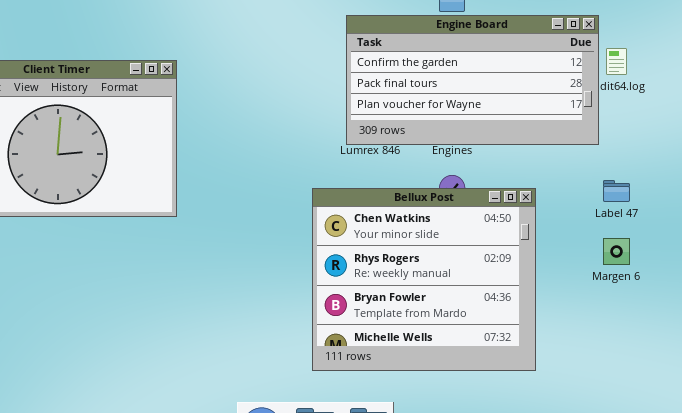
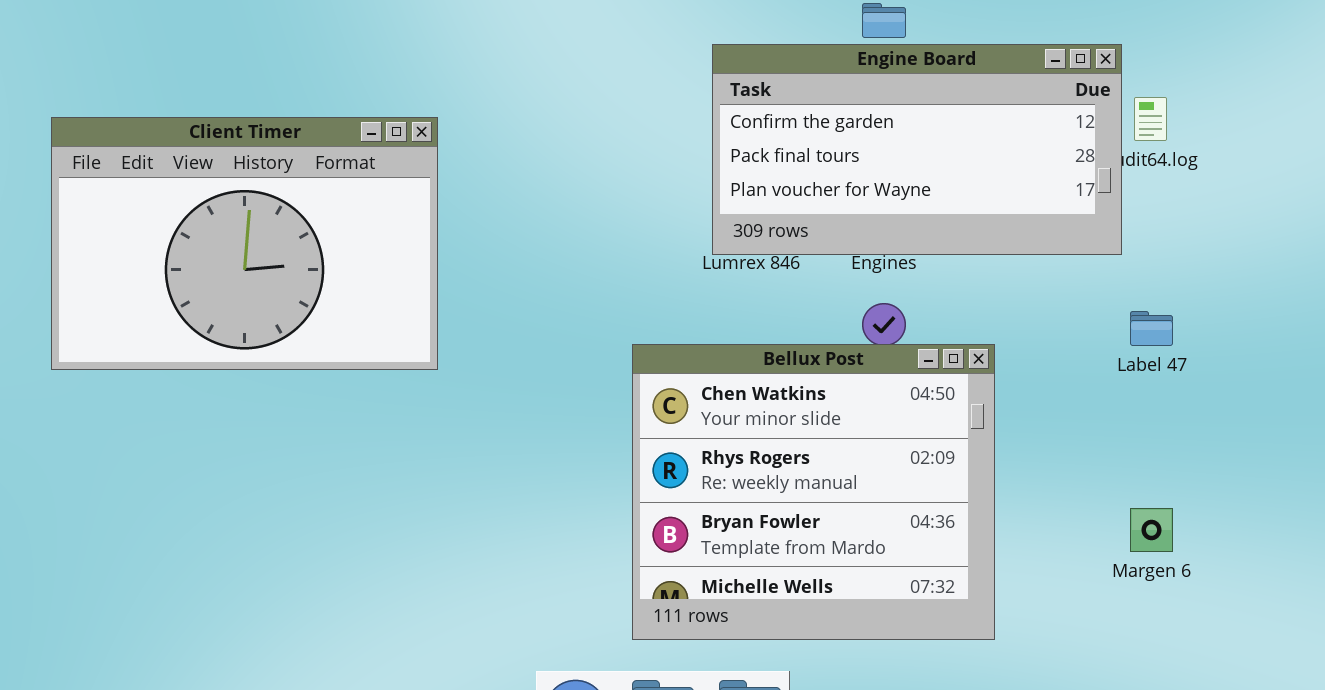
Bellux Post: [312,188,536,371] -> [632,344,995,640], moved
Margen 6: [603,238,630,265] -> [1130,508,1173,552], moved

